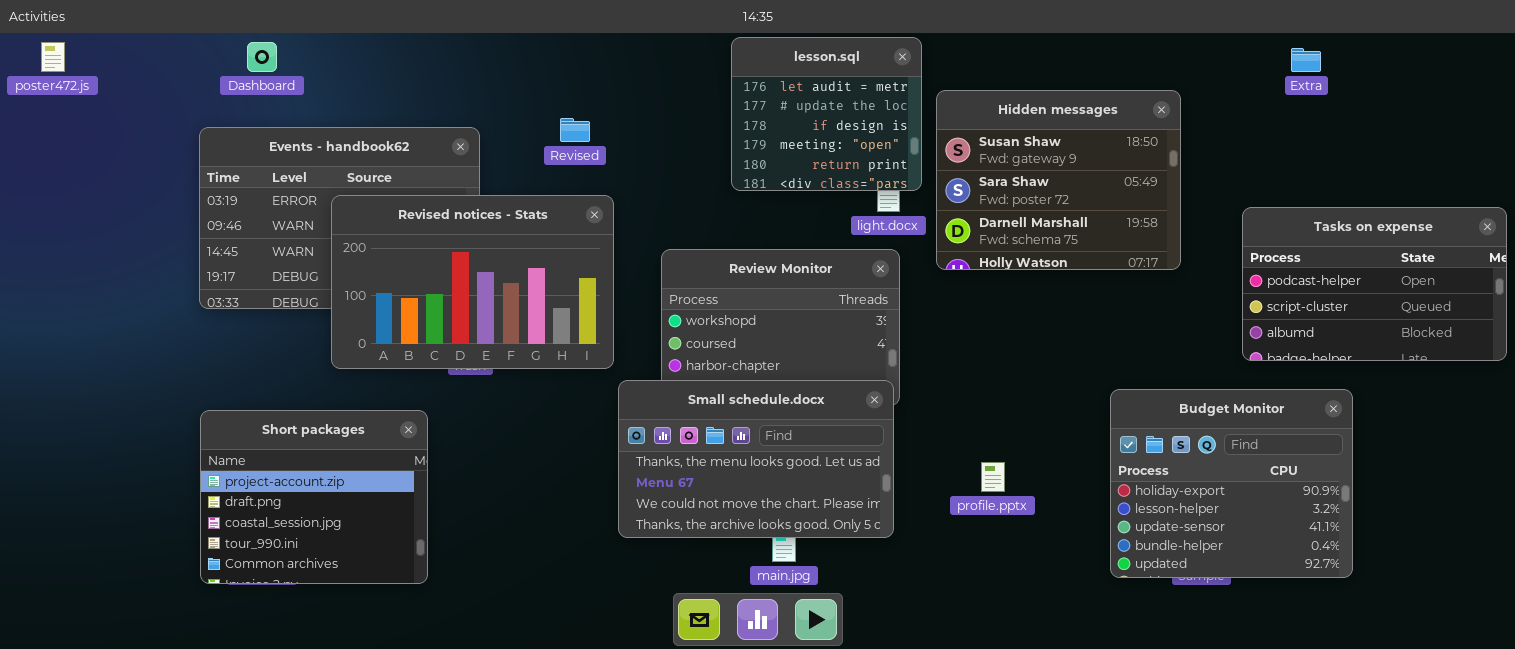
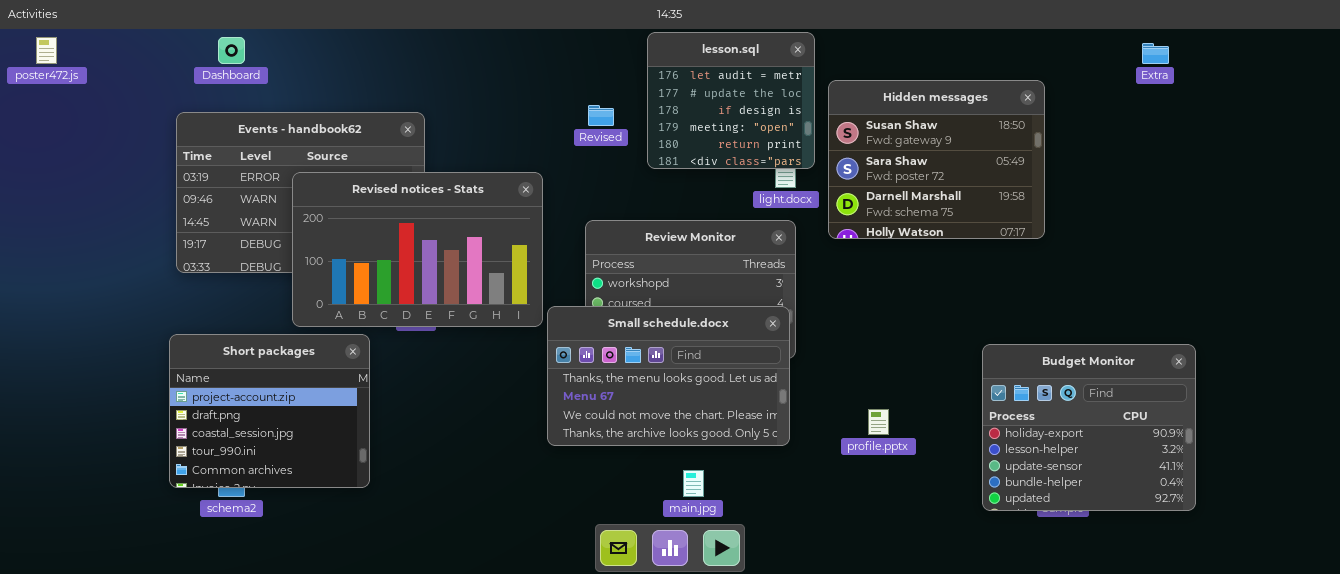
Revised: [560,118,590,142] -> [588,105,614,126], moved
Tasks on expense: [1242,207,1507,361] -> none, closed
Small schedule.docx: [618,380,894,538] -> [547,306,790,446], moved
Short packages: [200,410,428,584] -> [169,334,370,488], moved

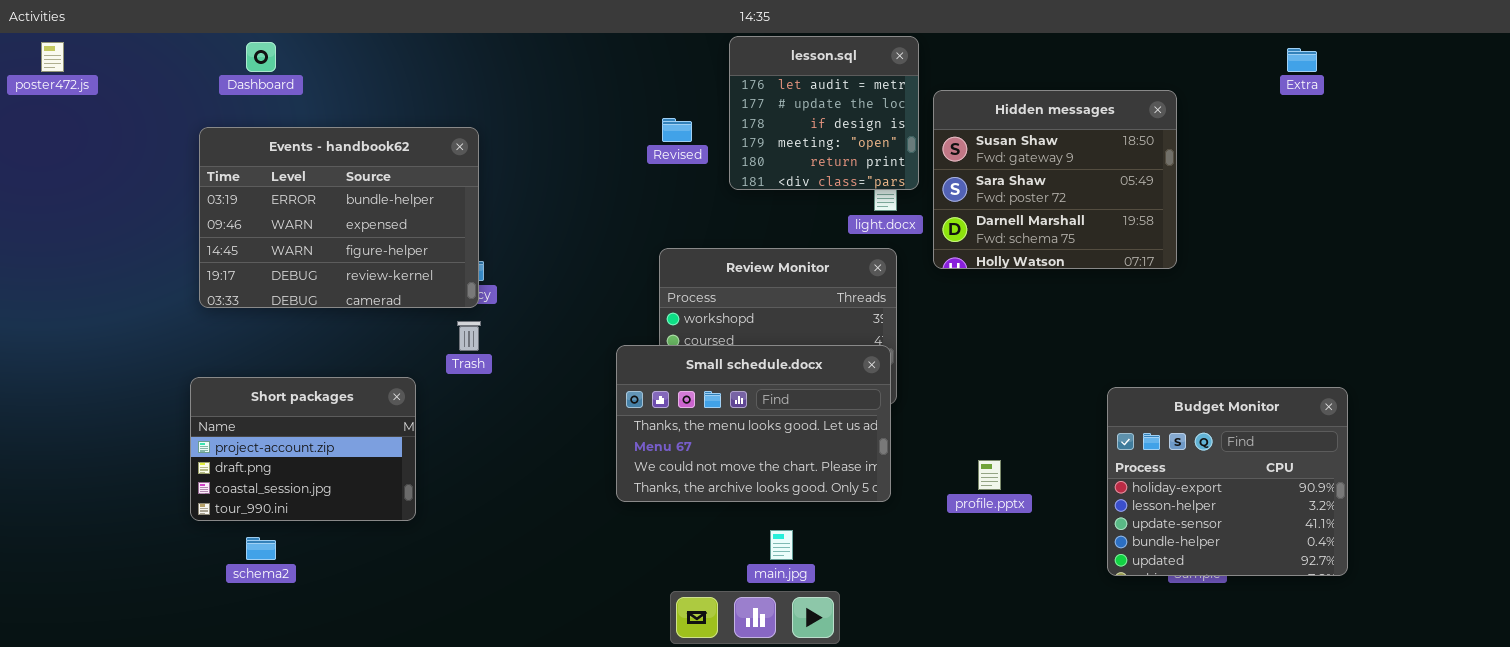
Revised notices - Stats: [292,172,543,327] -> none, closed
Short packages: [169,334,370,488] -> [190,377,416,521], resized

